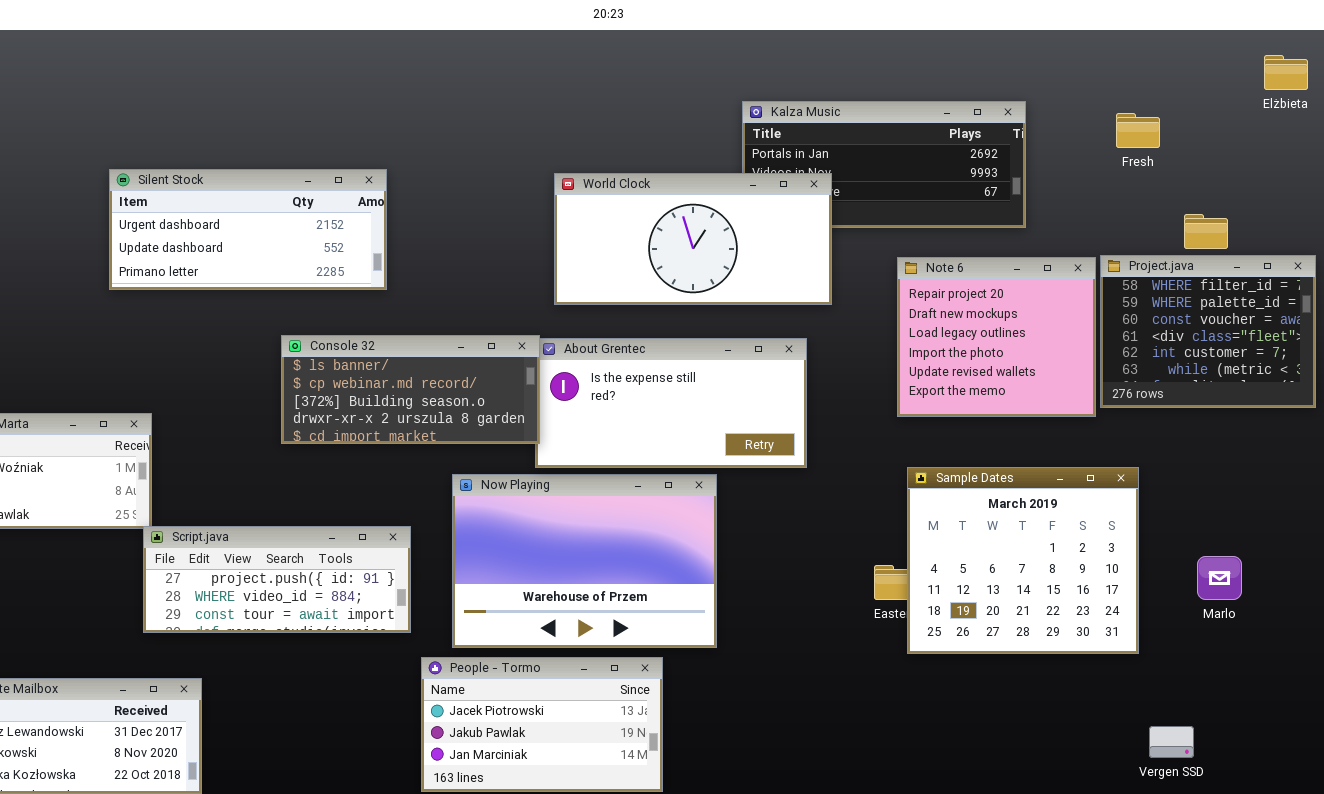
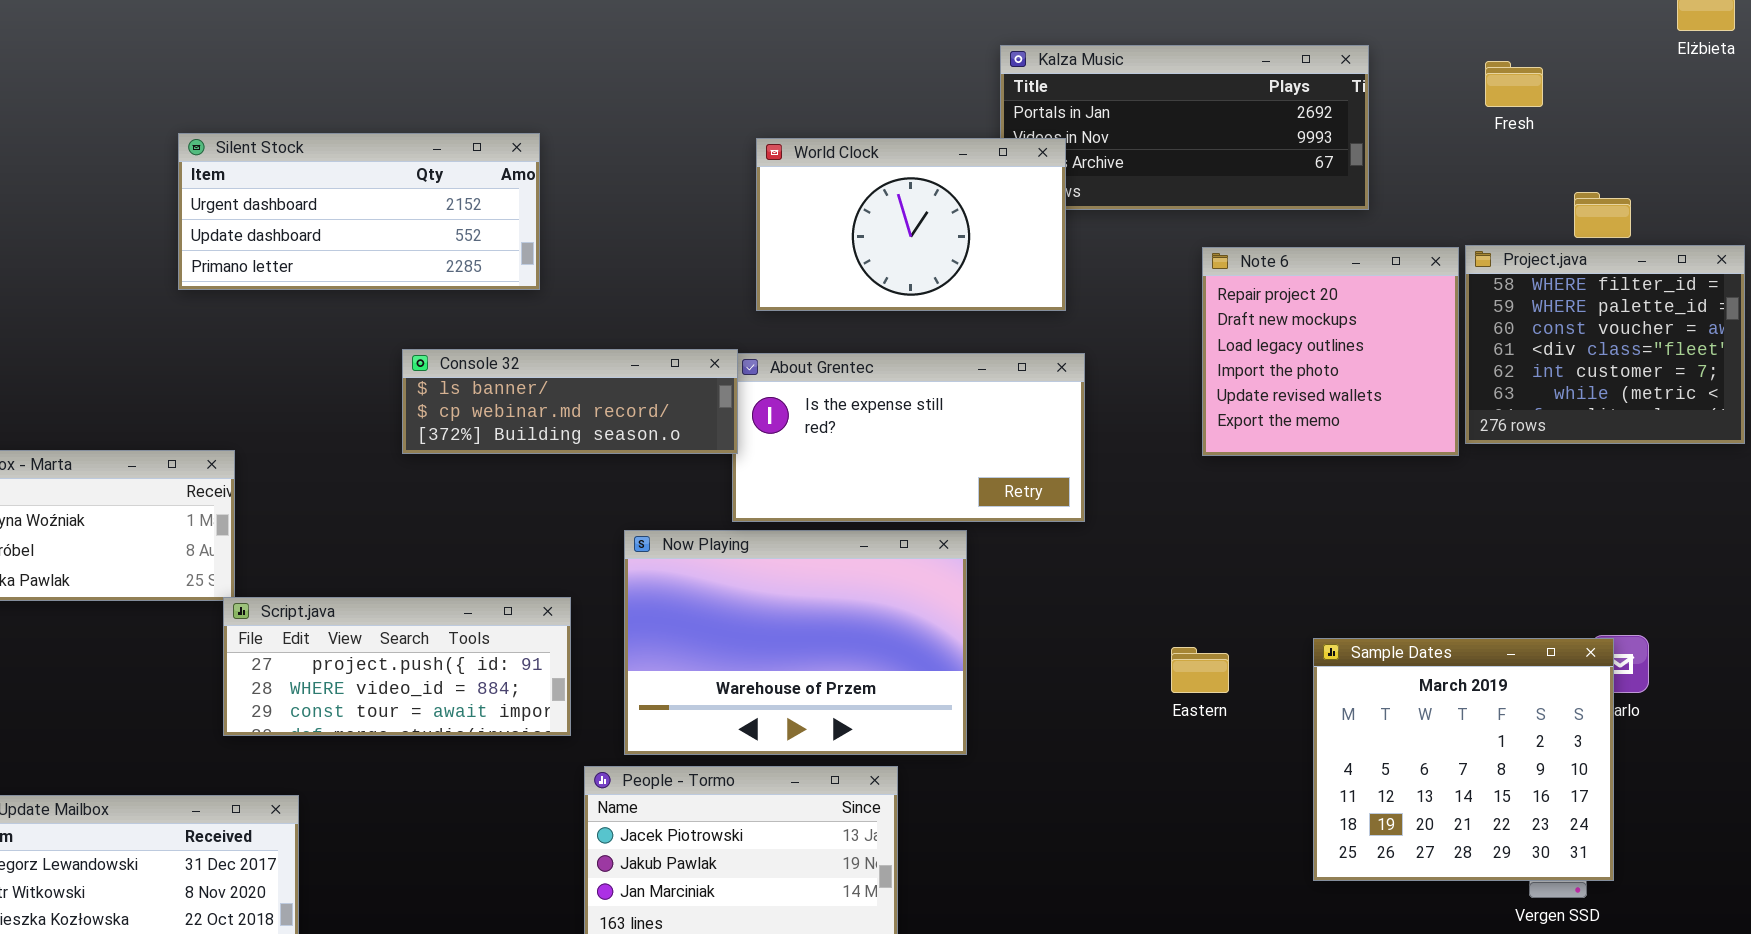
World Clock: [554,173,832,305] -> [756,138,1066,311], resized
Console 32: [281,335,540,444] -> [402,349,738,454], resized
Sample Dates: [907,467,1139,654] -> [1313,638,1614,881], moved

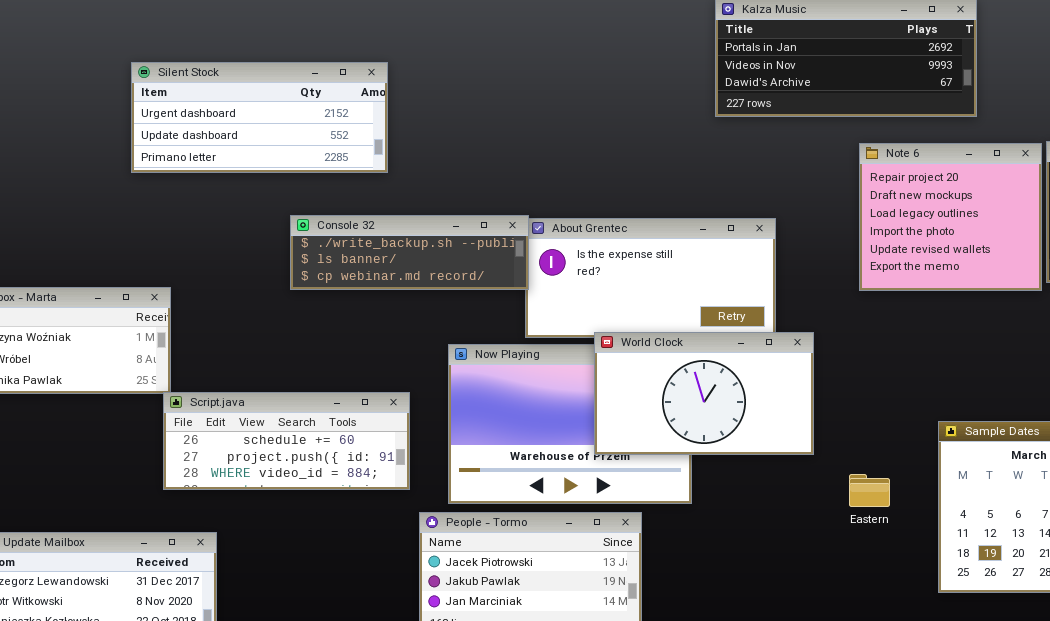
World Clock: [756,138,1066,311] -> [594,332,814,455], moved
Console 32: [402,349,738,454] -> [290,215,529,290], scrolled up 1 row
Script.java: [223,597,571,736] -> [163,392,410,490], scrolled up 1 row
Eastern: [1171,647,1229,693] -> [849,474,890,507], moved

